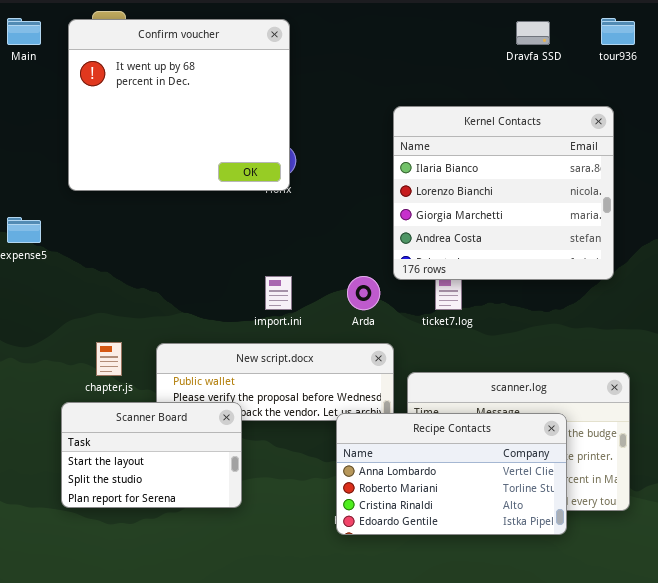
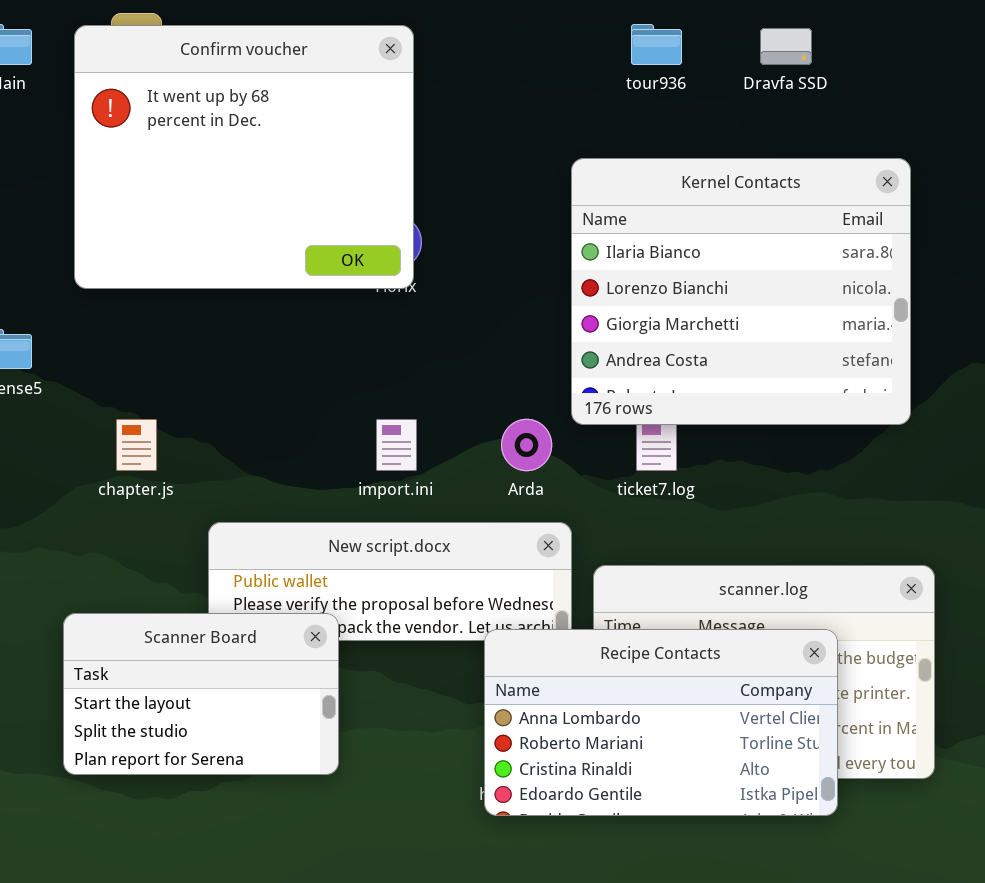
tour936: [601,18,635,45] -> [631,24,682,65], moved
chapter.js: [96,342,122,376] -> [116,419,157,471], moved

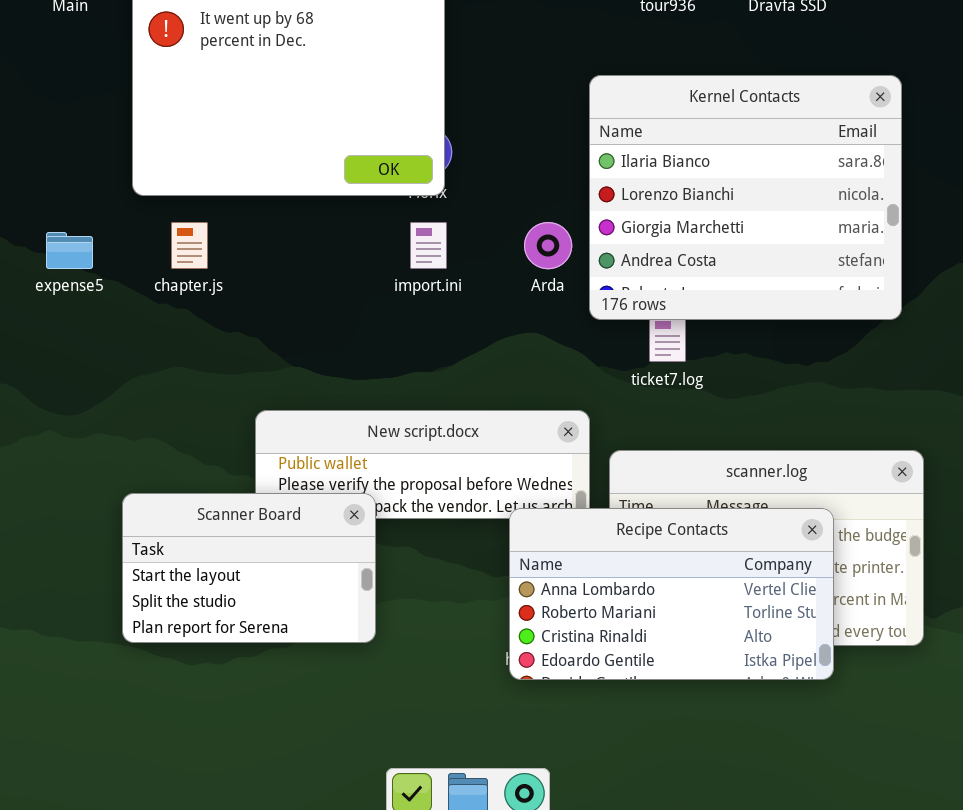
chapter.js: [116,419,157,471] -> [171,222,208,269], moved
import.ini: [376,419,417,471] -> [410,222,447,269], moved
Arda: [501,419,552,471] -> [524,222,572,269], moved

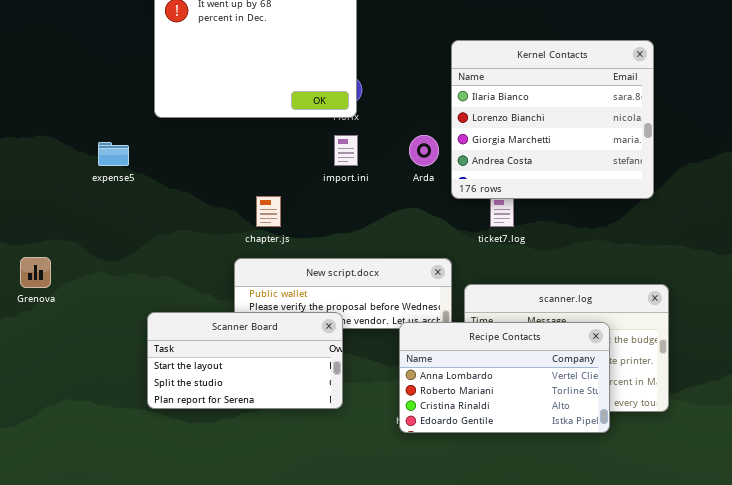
chapter.js: [171,222,208,269] -> [256,196,281,227], moved
Scanner Board: [122,493,376,643] -> [147,312,343,409], resized

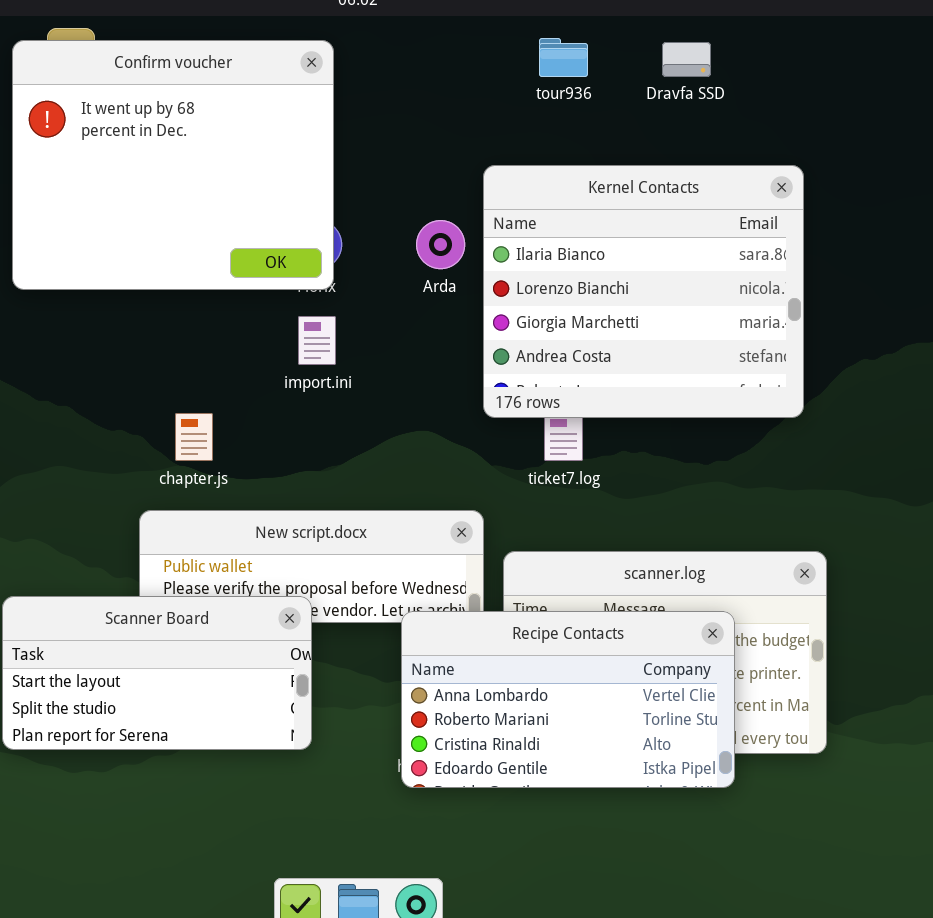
Arda: [409,135,439,166] -> [416,220,465,269], moved

